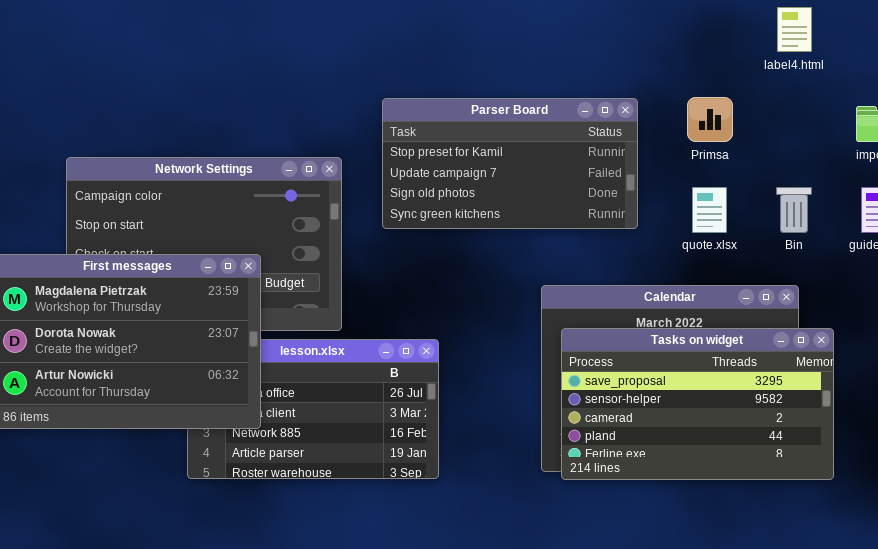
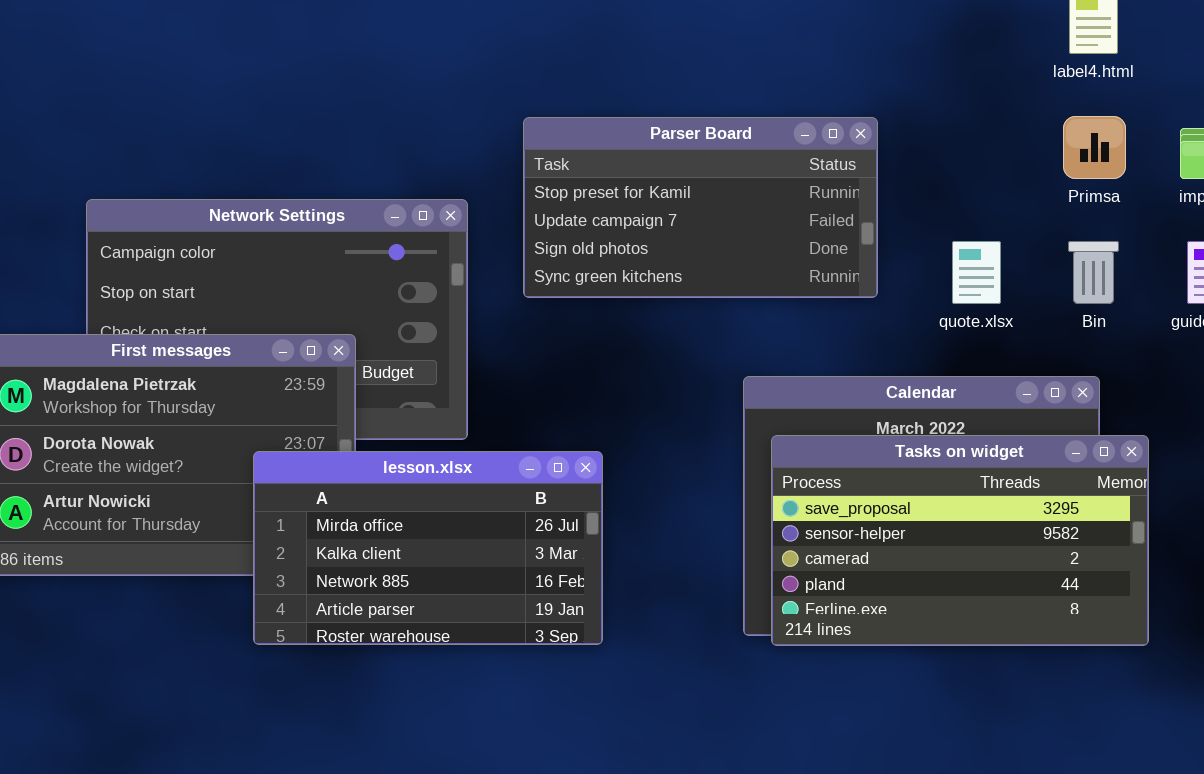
Primsa: [687,97,733,142] -> [1063,116,1126,179], moved
lesson.xlsx: [187,339,439,479] -> [253,451,603,645], raised

